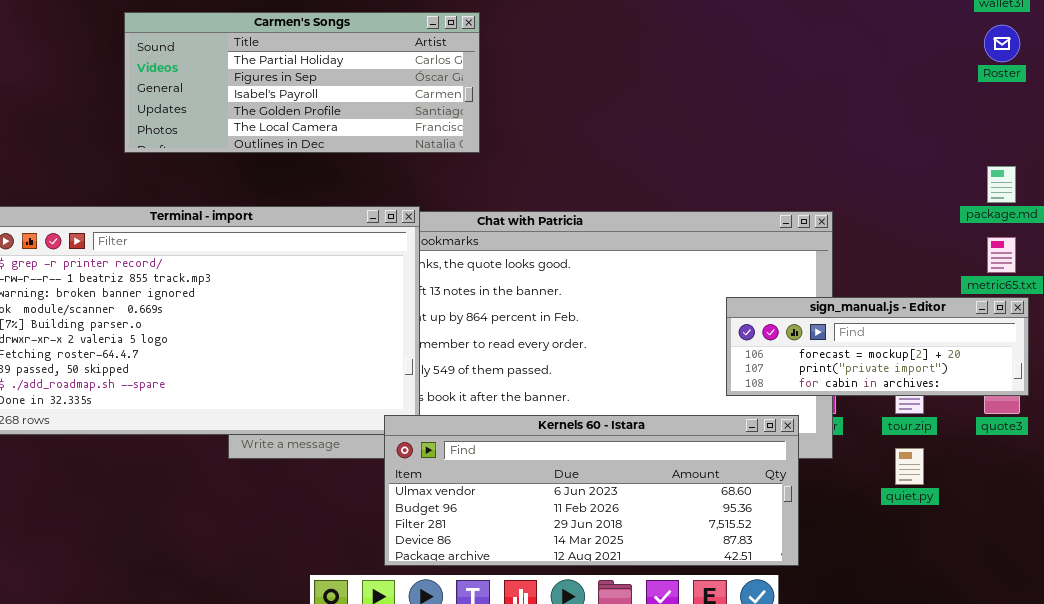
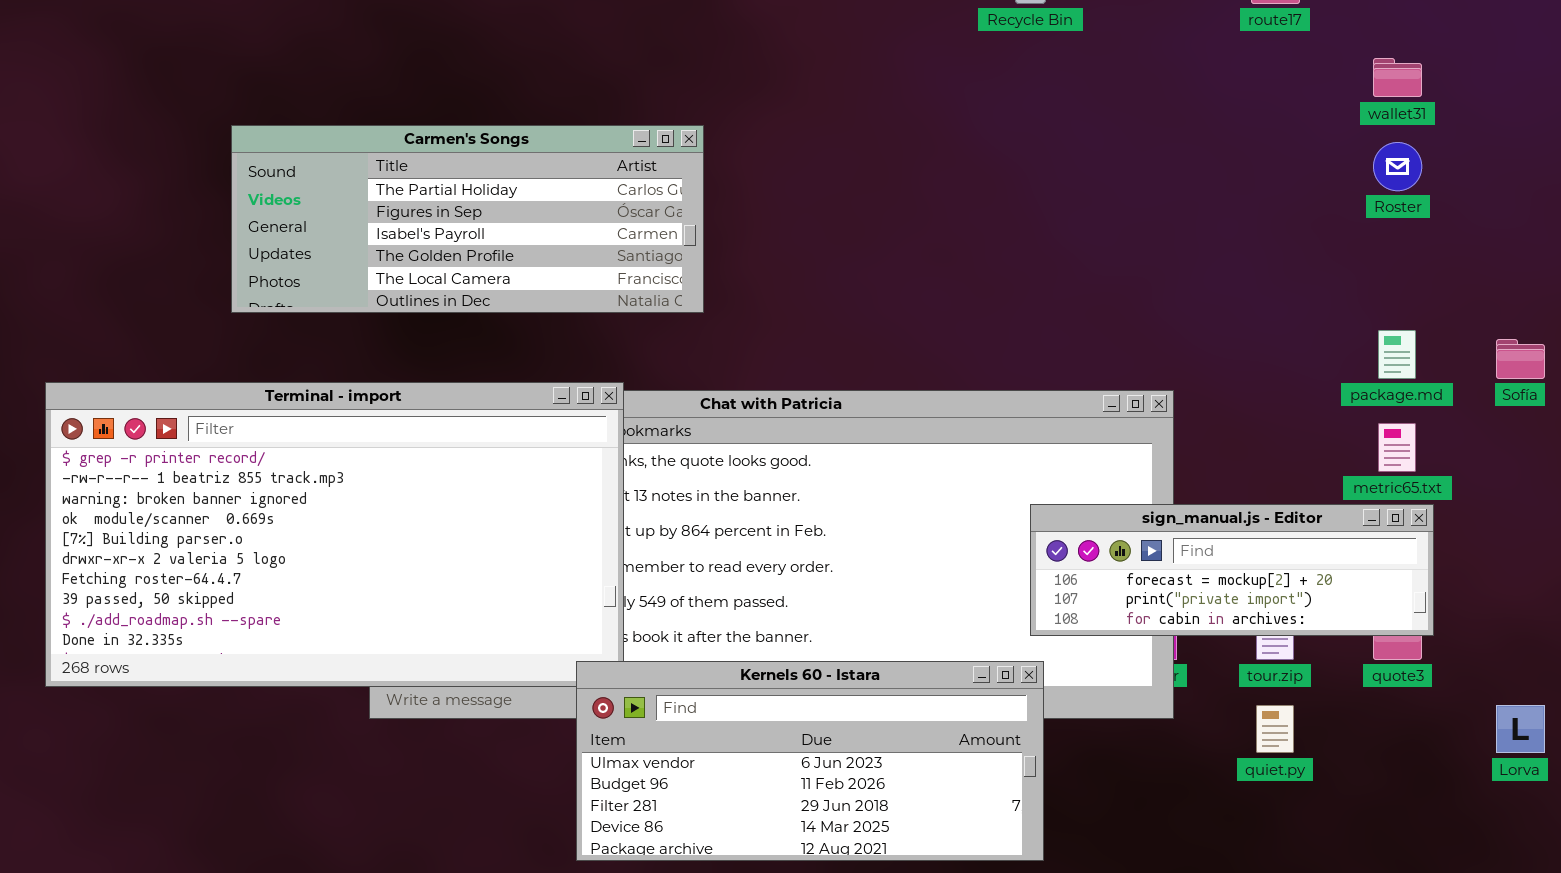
Kernels 60 - Istara: [384,415,799,566] -> [576,661,1044,861], resized

